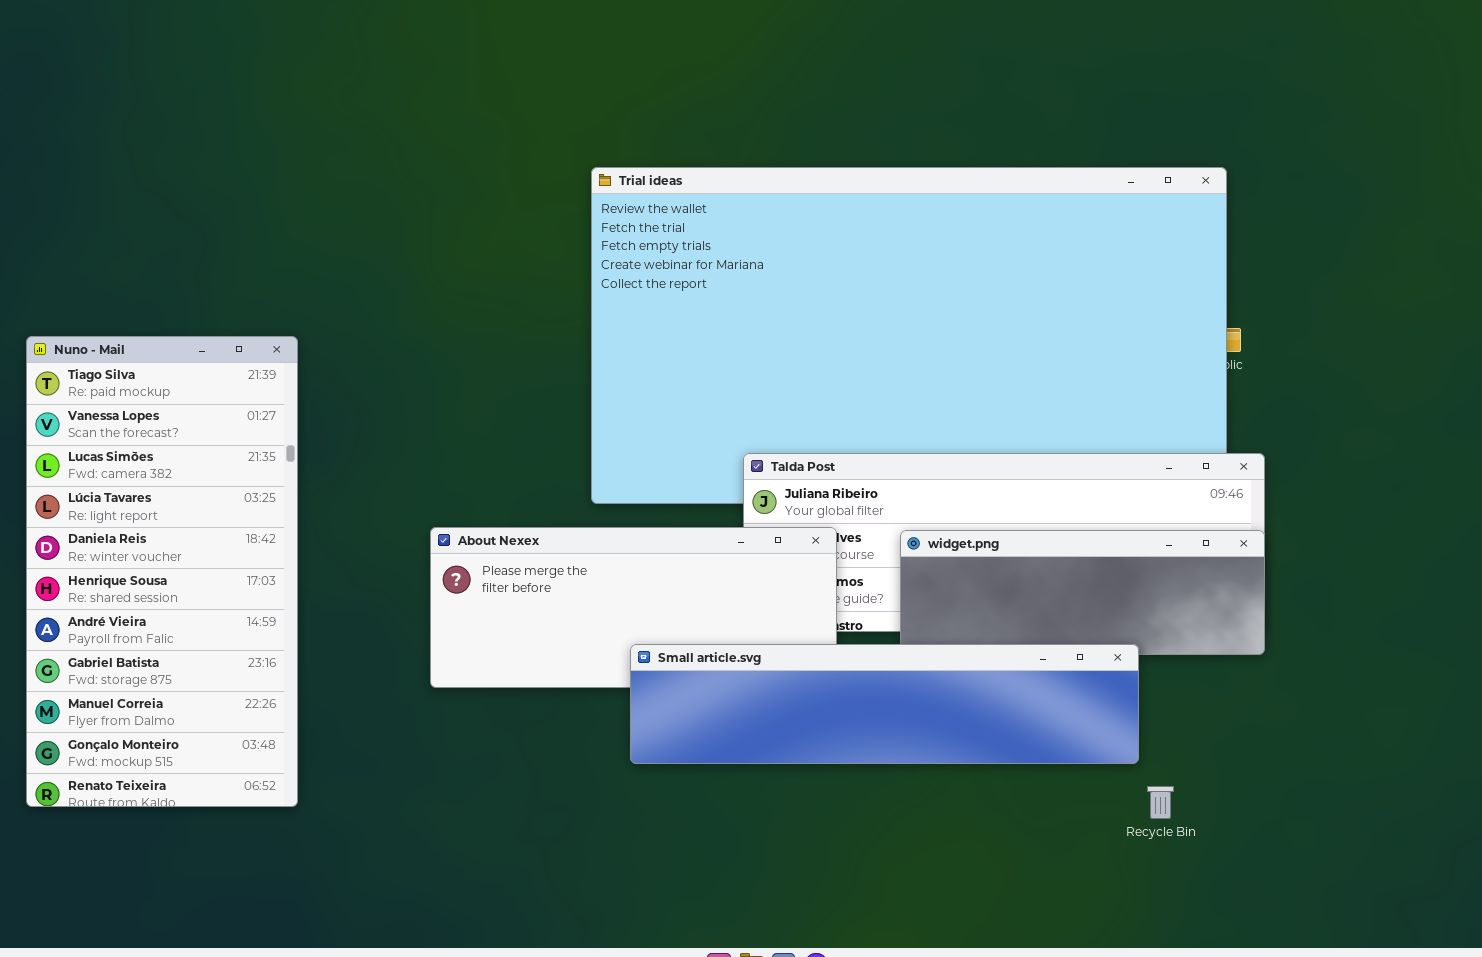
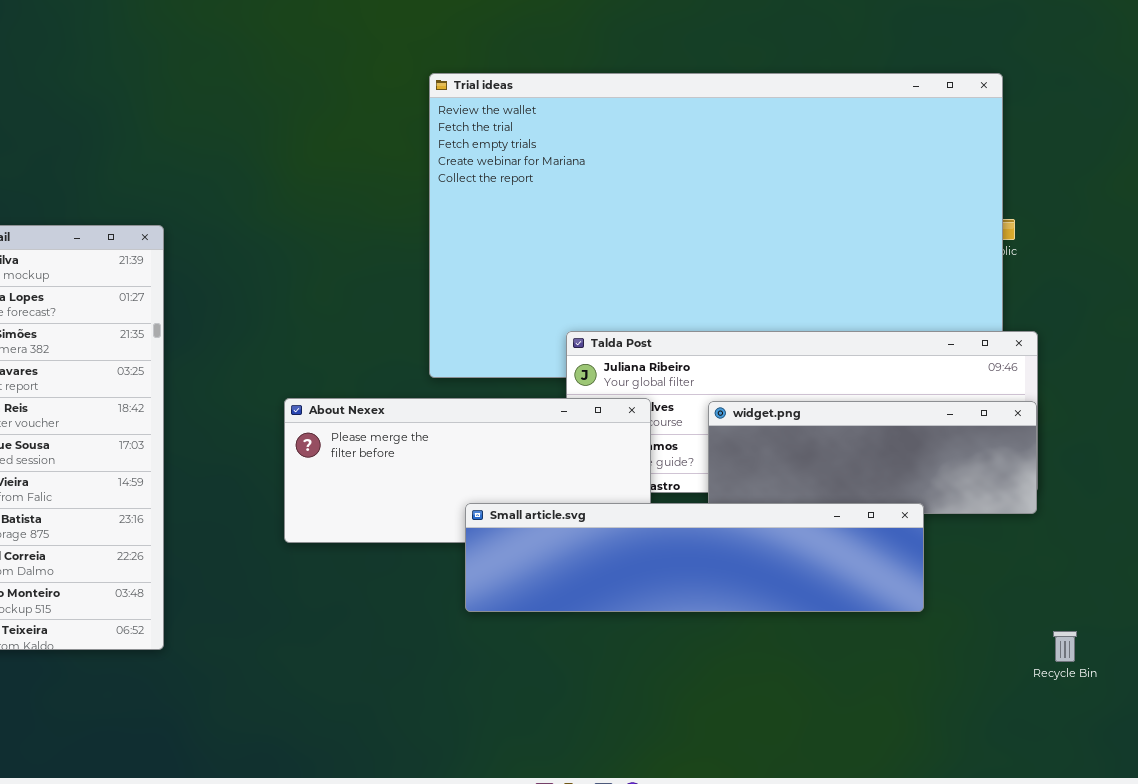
Recycle Bin: [1147,786,1174,819] -> [1053,631,1077,662], moved

